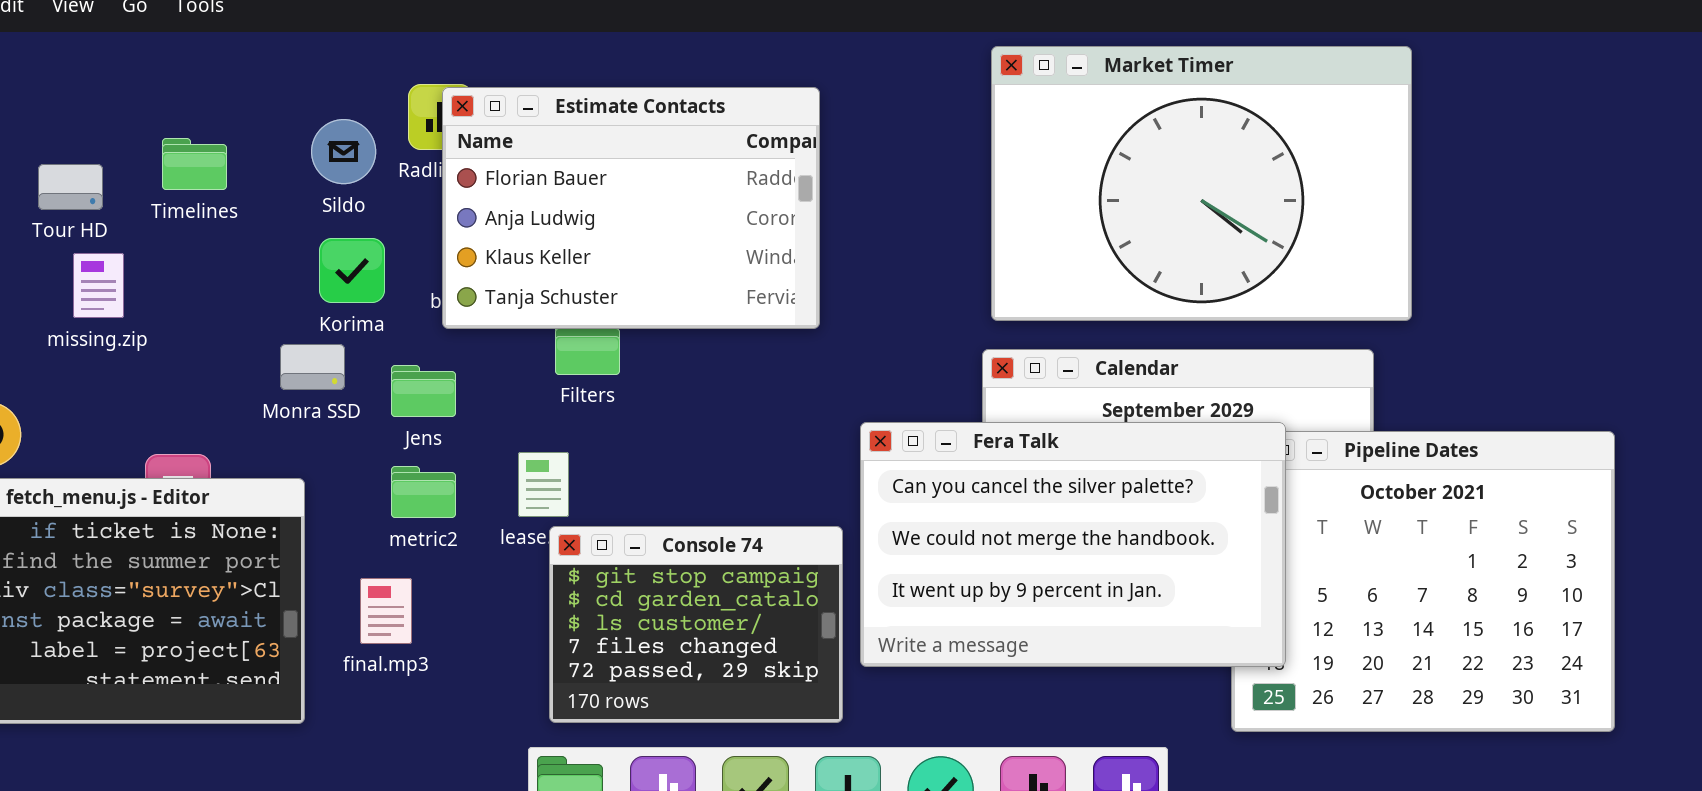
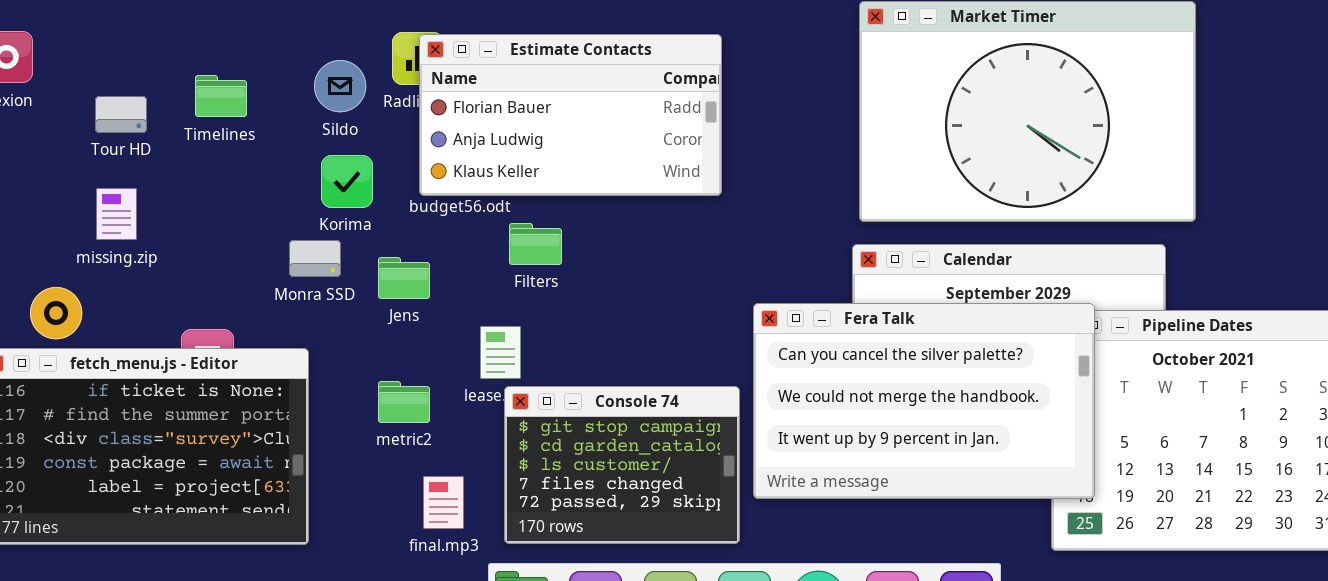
Estimate Contacts: [442,87,820,329] -> [419,34,722,196], resized
missing.zip: [73,253,124,318] -> [96,188,137,240], moved
metric2: [391,466,456,518] -> [378,381,430,423], moved
final.mp3: [360,578,412,644] -> [423,476,464,529], moved

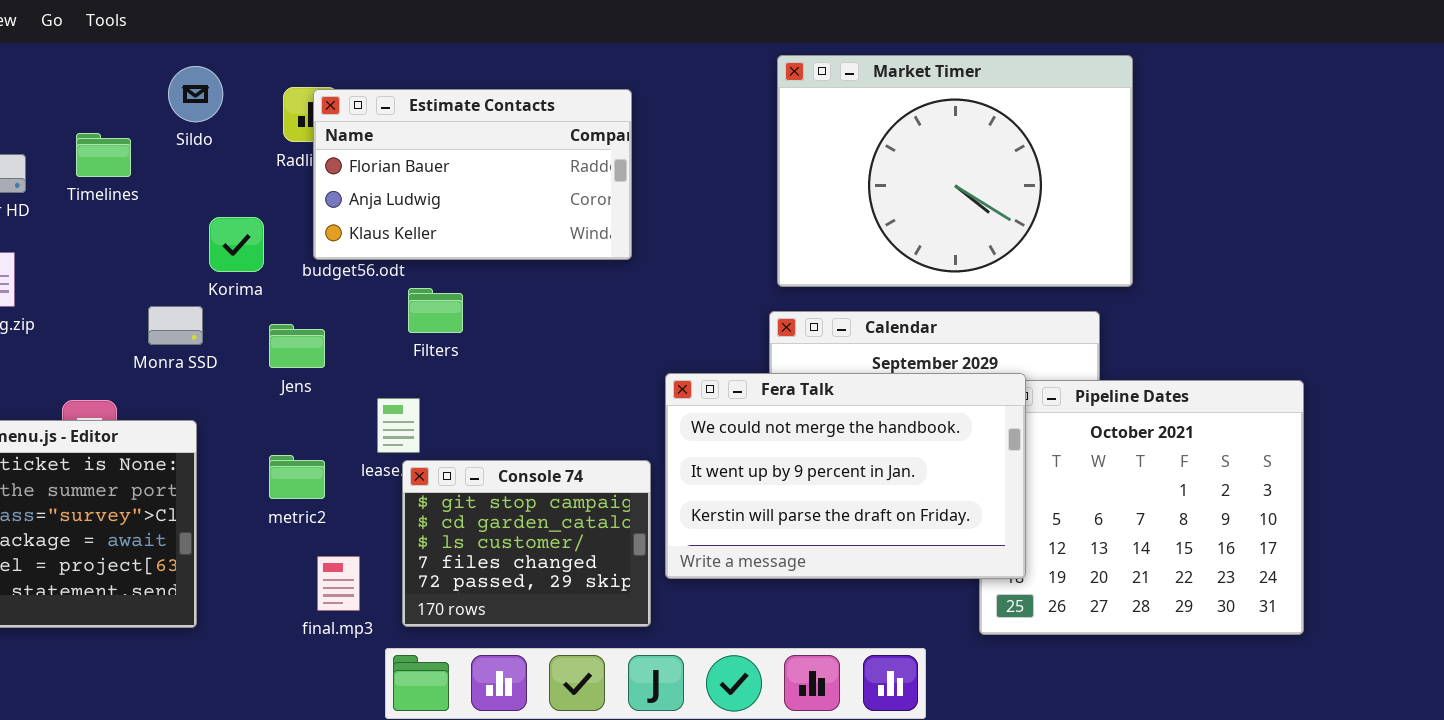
Sildo: [314,60,366,112] -> [168,66,223,122], moved
Monra SSD: [289,240,341,277] -> [148,306,203,345], moved
Fera Talk: [753,303,1095,499] -> [665,373,1026,579], scrolled down 1 row

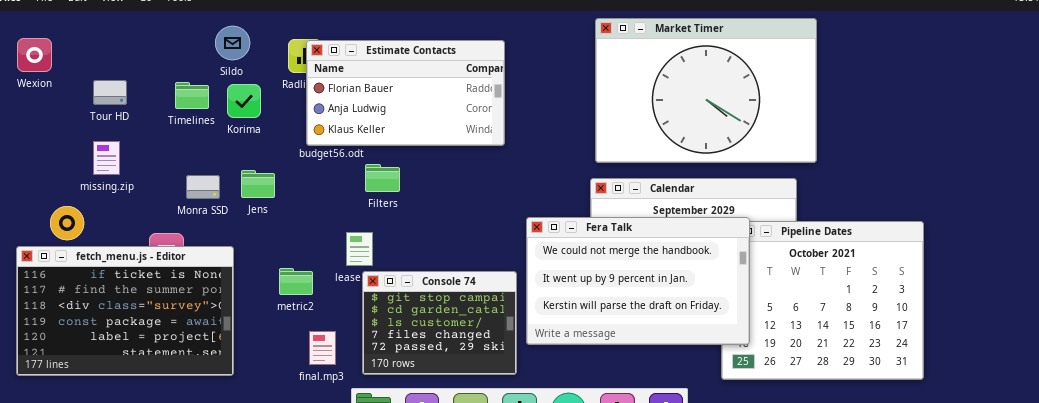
Timelines: [76,133,131,177] -> [175,82,209,109], moved
Korima: [209,217,264,272] -> [227,84,261,118], moved
Monra SSD: [148,306,203,345] -> [186,175,220,199], moved
Jens: [269,324,325,368] -> [241,170,275,198], moved

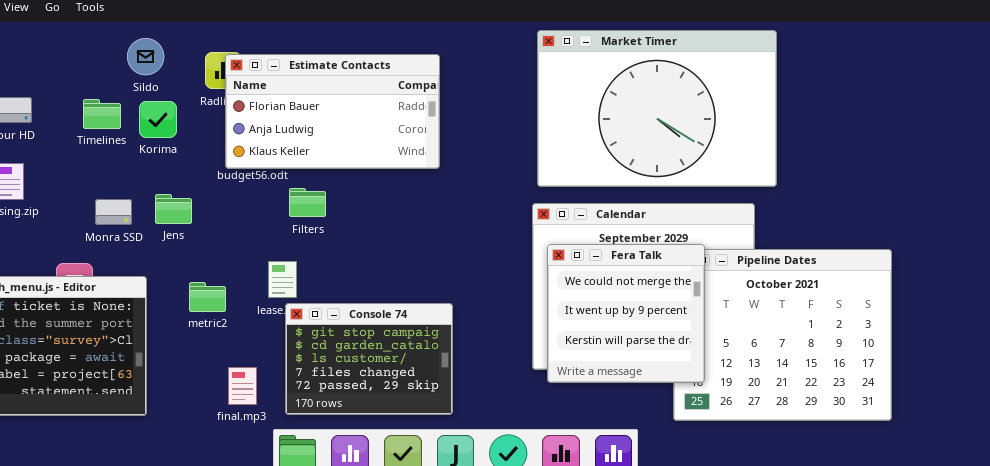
Fera Talk: [526,217,750,345] -> [547,244,705,383], resized
metric2: [279,268,313,295] -> [189,282,226,312], moved

